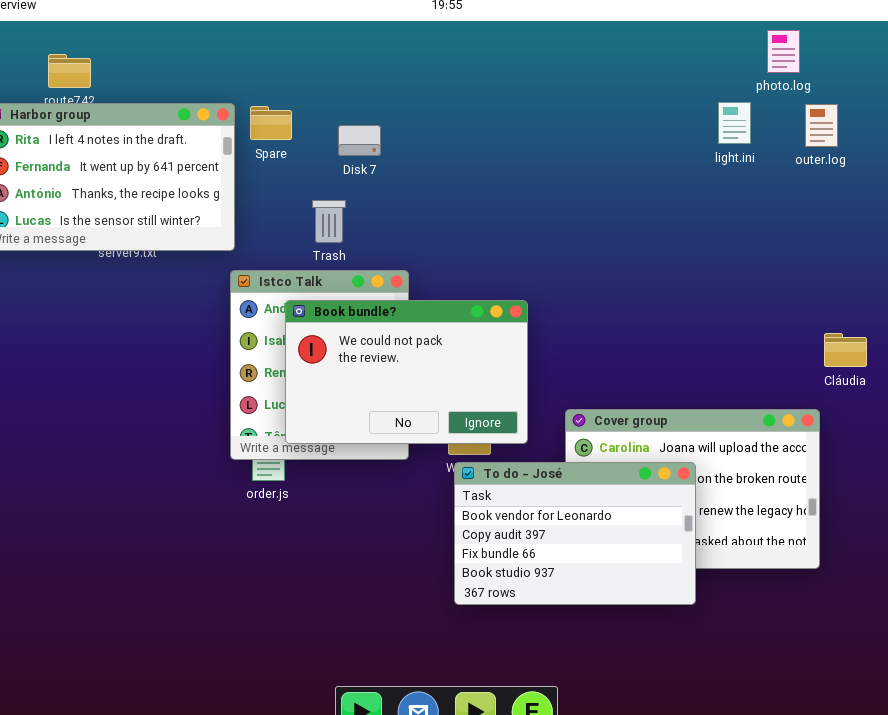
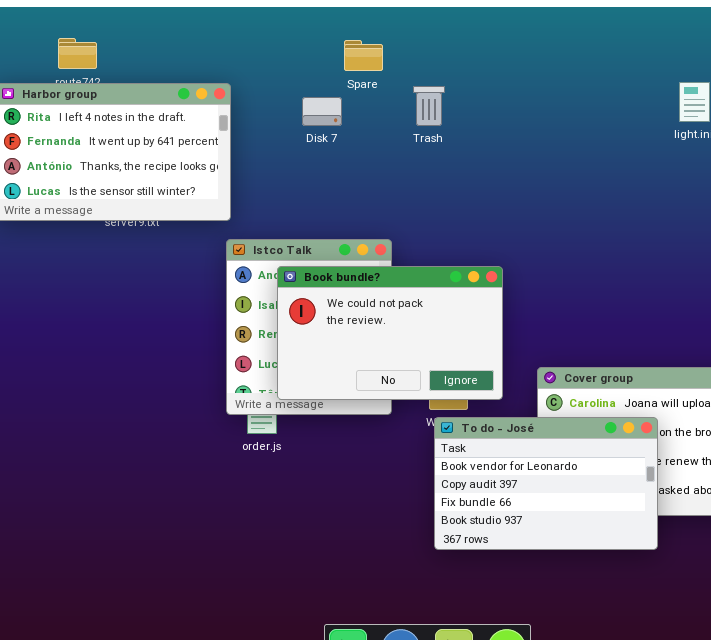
Spare: [250,106,292,140] -> [344,40,383,71], moved
Disk 7: [338,125,381,156] -> [302,97,342,126], moved
Trash: [312,200,346,243] -> [413,86,445,126], moved

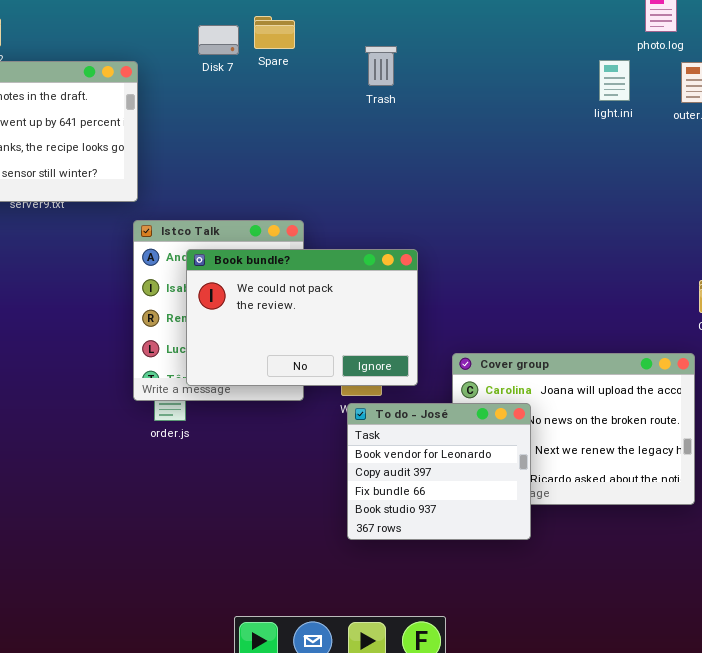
Trash: [413,86,445,126] -> [365,46,397,86], moved
Disk 7: [302,97,342,126] -> [198,25,239,55], moved
To do - José: [434,417,658,550] -> [347,403,531,540], resized

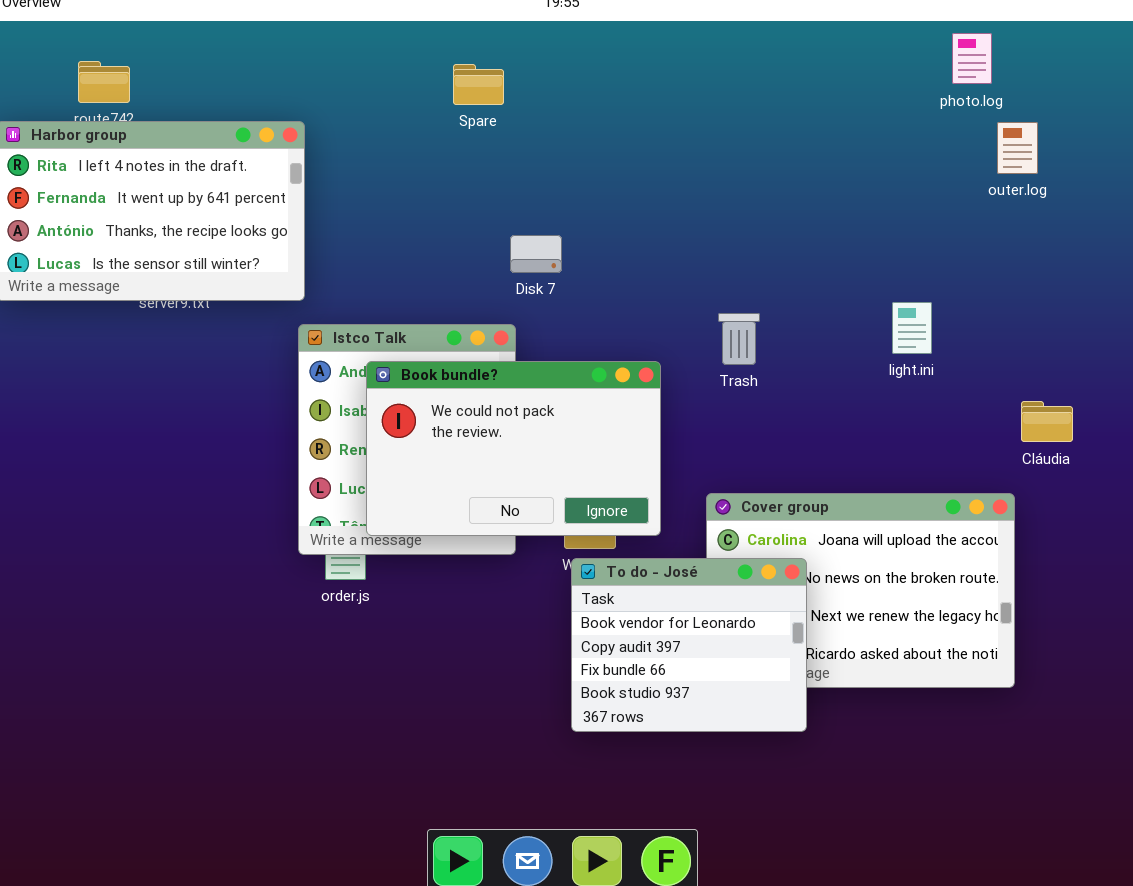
Disk 7: [198,25,239,55] -> [510,235,562,273], moved
Trash: [365,46,397,86] -> [718,313,760,365], moved
light.ini: [599,60,630,101] -> [892,302,932,354], moved

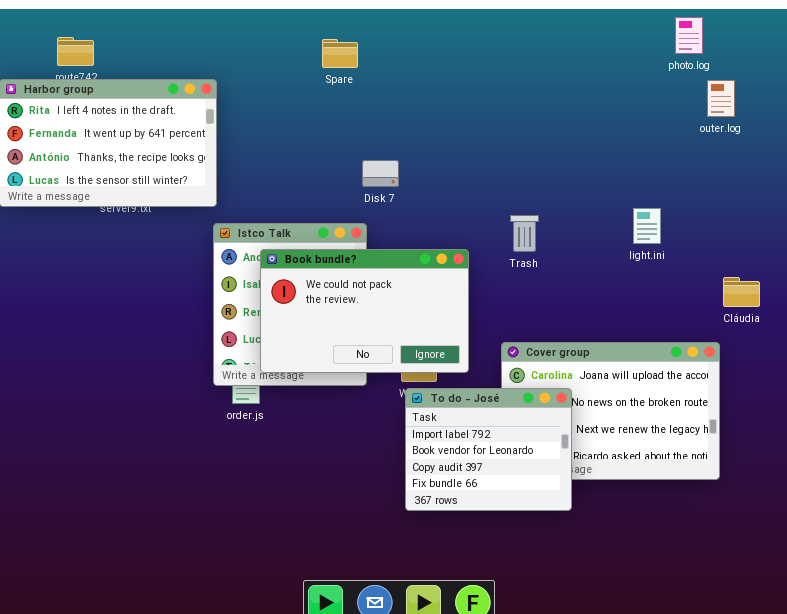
To do - José: [571,558,807,732] -> [405,388,572,511], scrolled up 1 row

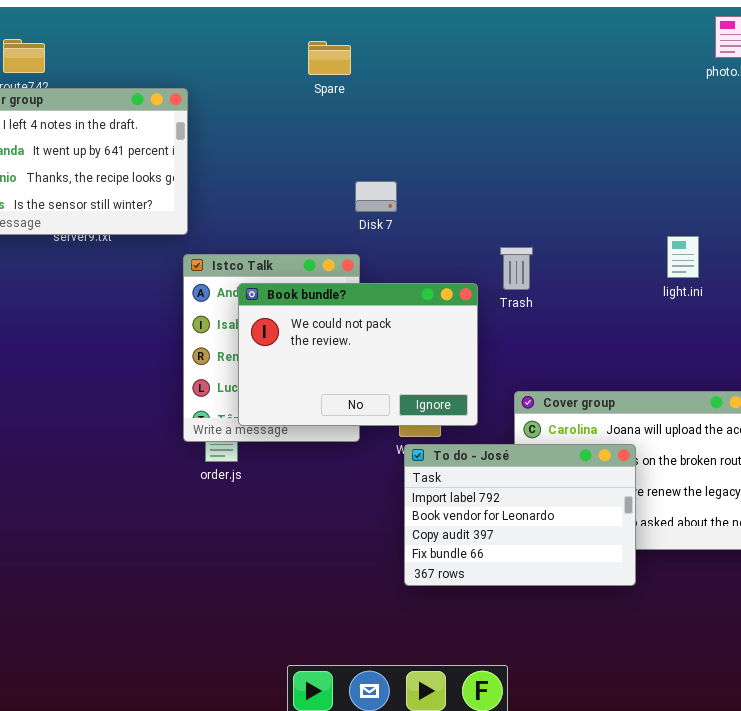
Trash: [510,215,539,252] -> [500,247,533,290], moved
To do - José: [405,388,572,511] -> [404,444,636,586], resized

